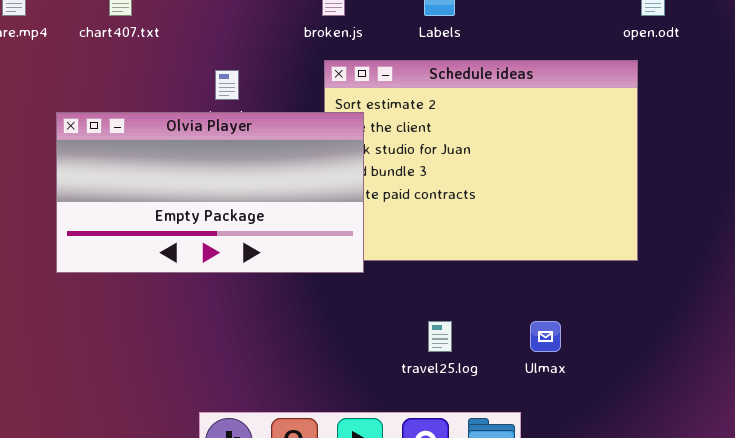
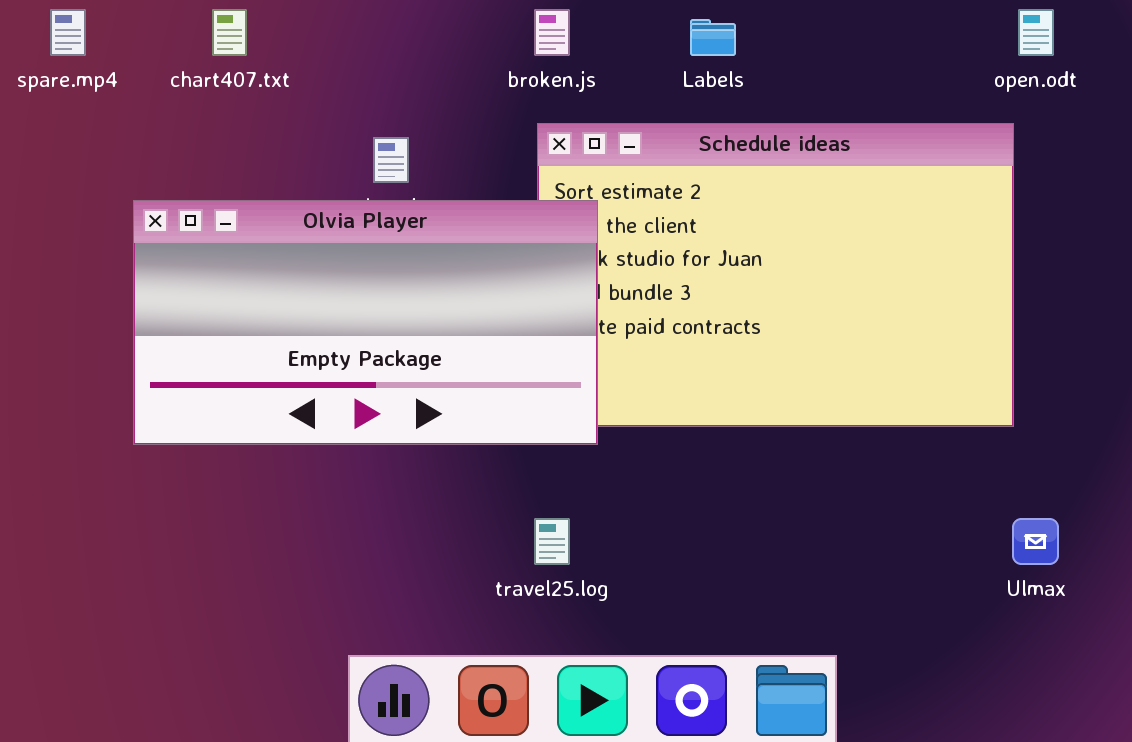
travel25.log: [428,321,452,352] -> [534,518,570,565], moved
Ulmax: [530,321,561,352] -> [1012,518,1059,565], moved

